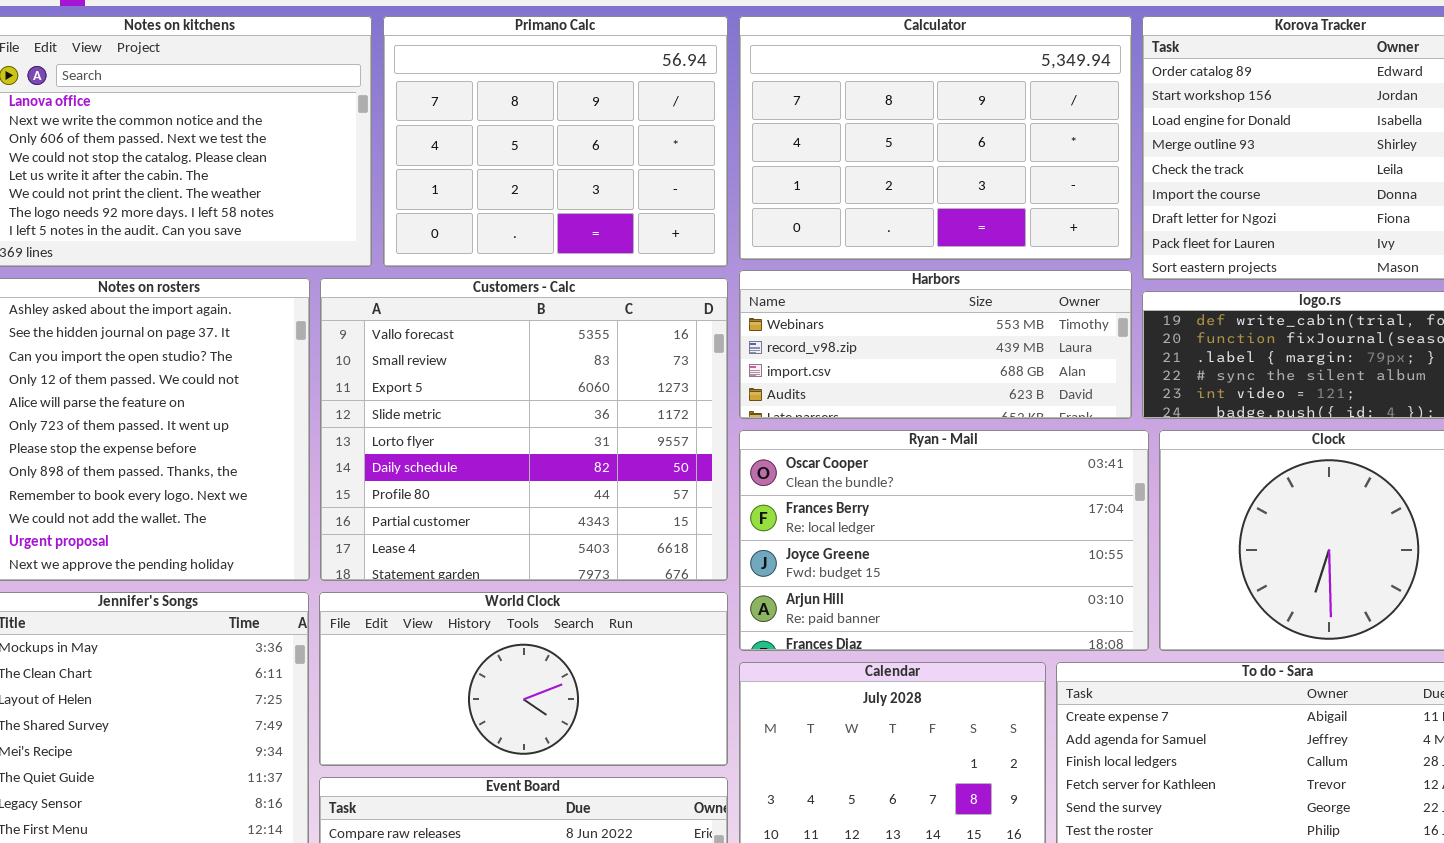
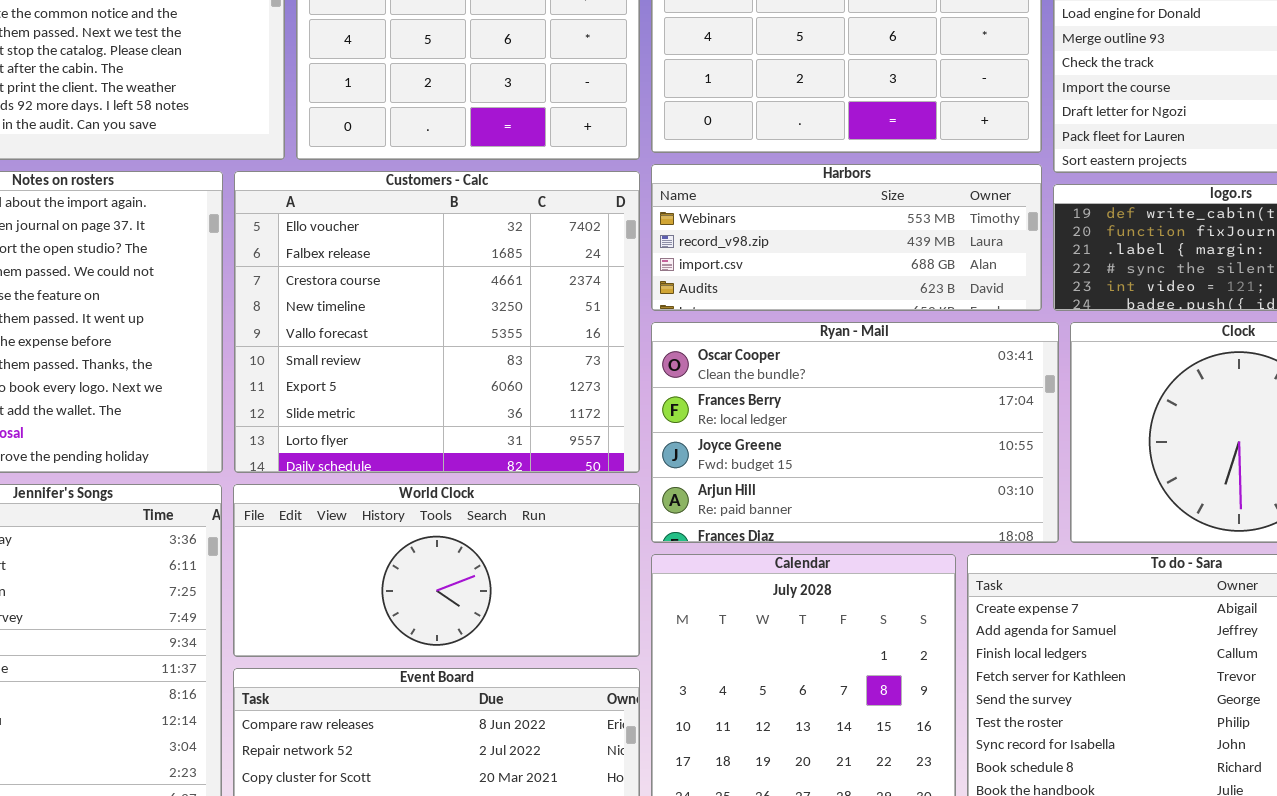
Customers - Calc: [320,278,728,581] -> [234,171,640,473], scrolled up 4 rows

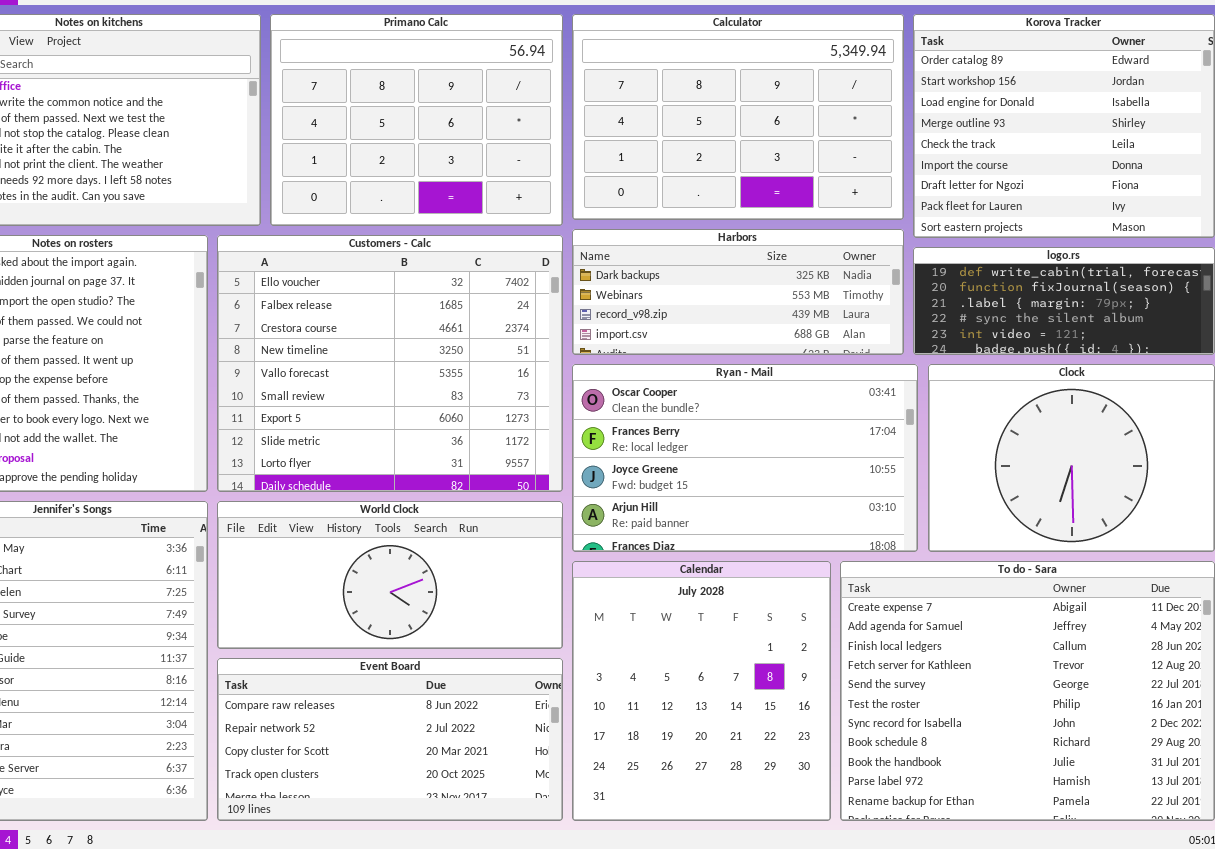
Harbors: [651,164,1042,311] -> [572,229,904,355], scrolled up 1 row

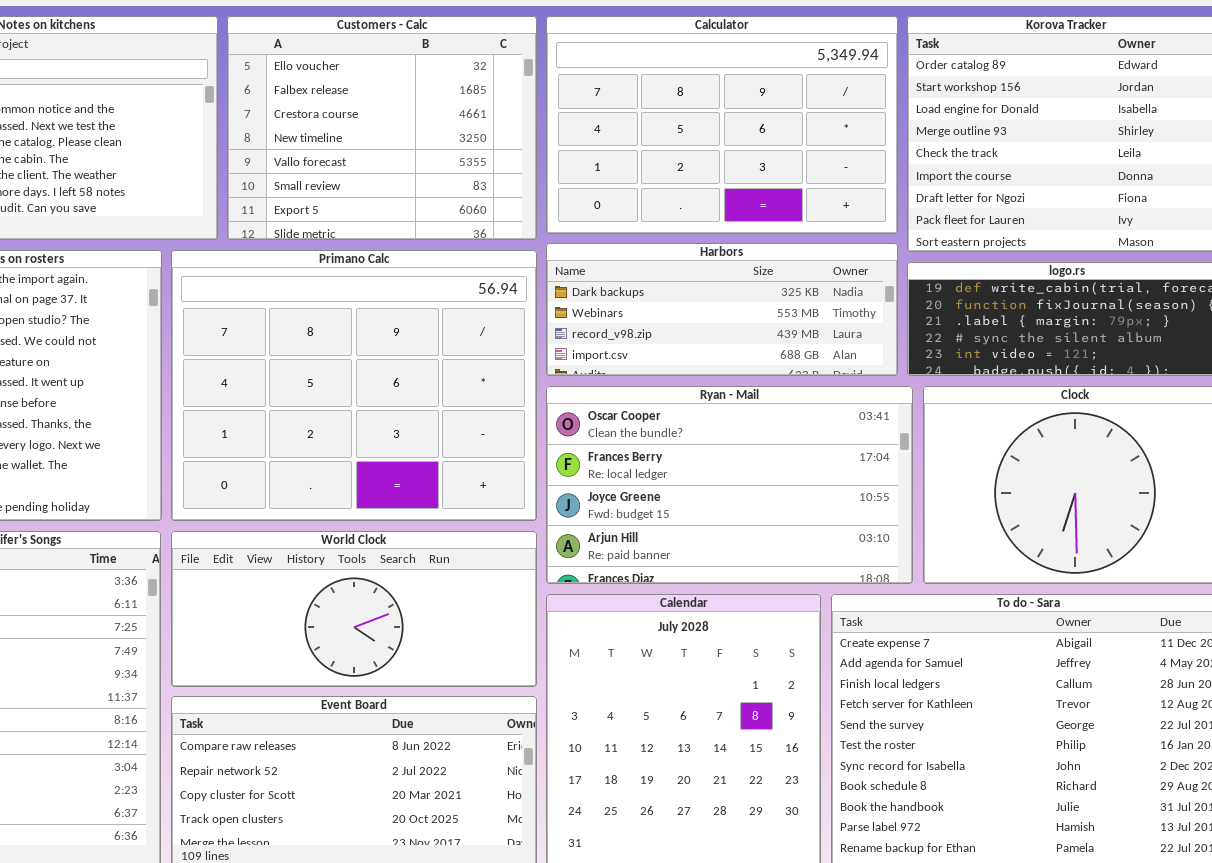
Primano Calc: [270,14,563,226] -> [171,250,537,521], moved, resized
Customers - Calc: [217,235,563,492] -> [227,16,537,240], moved, resized

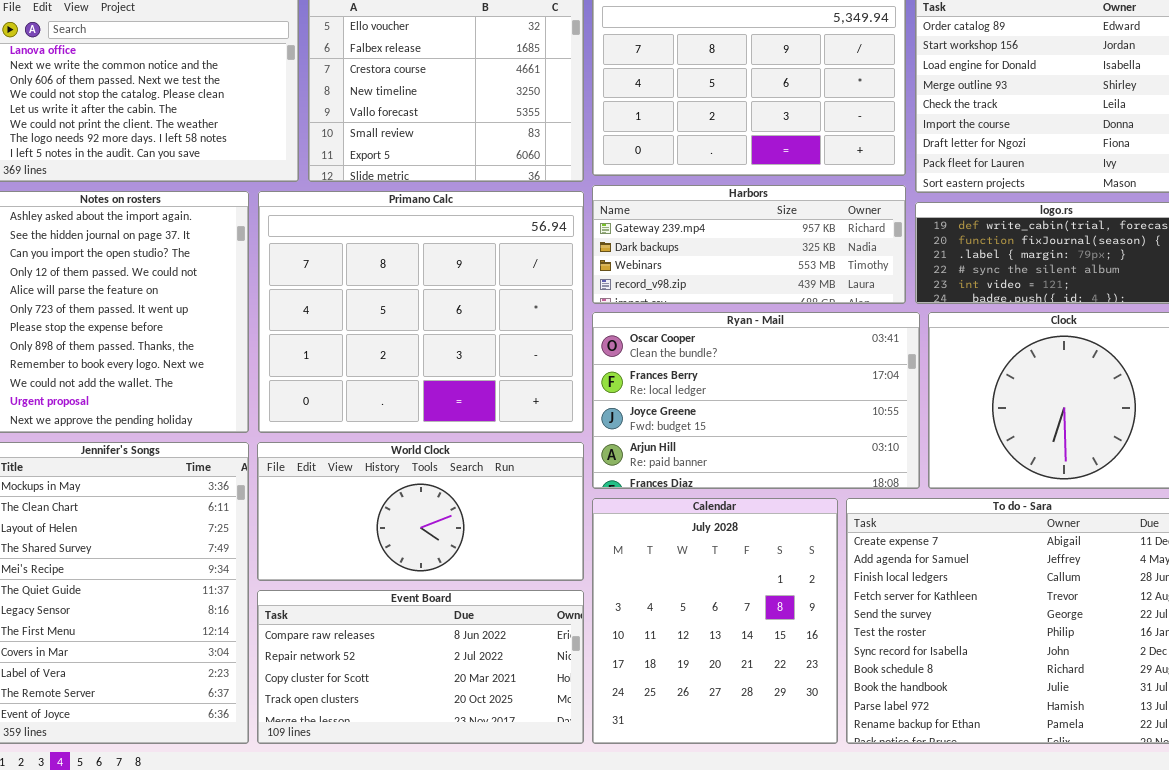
Harbors: [546,243,898,376] -> [592,185,906,304], scrolled up 1 row

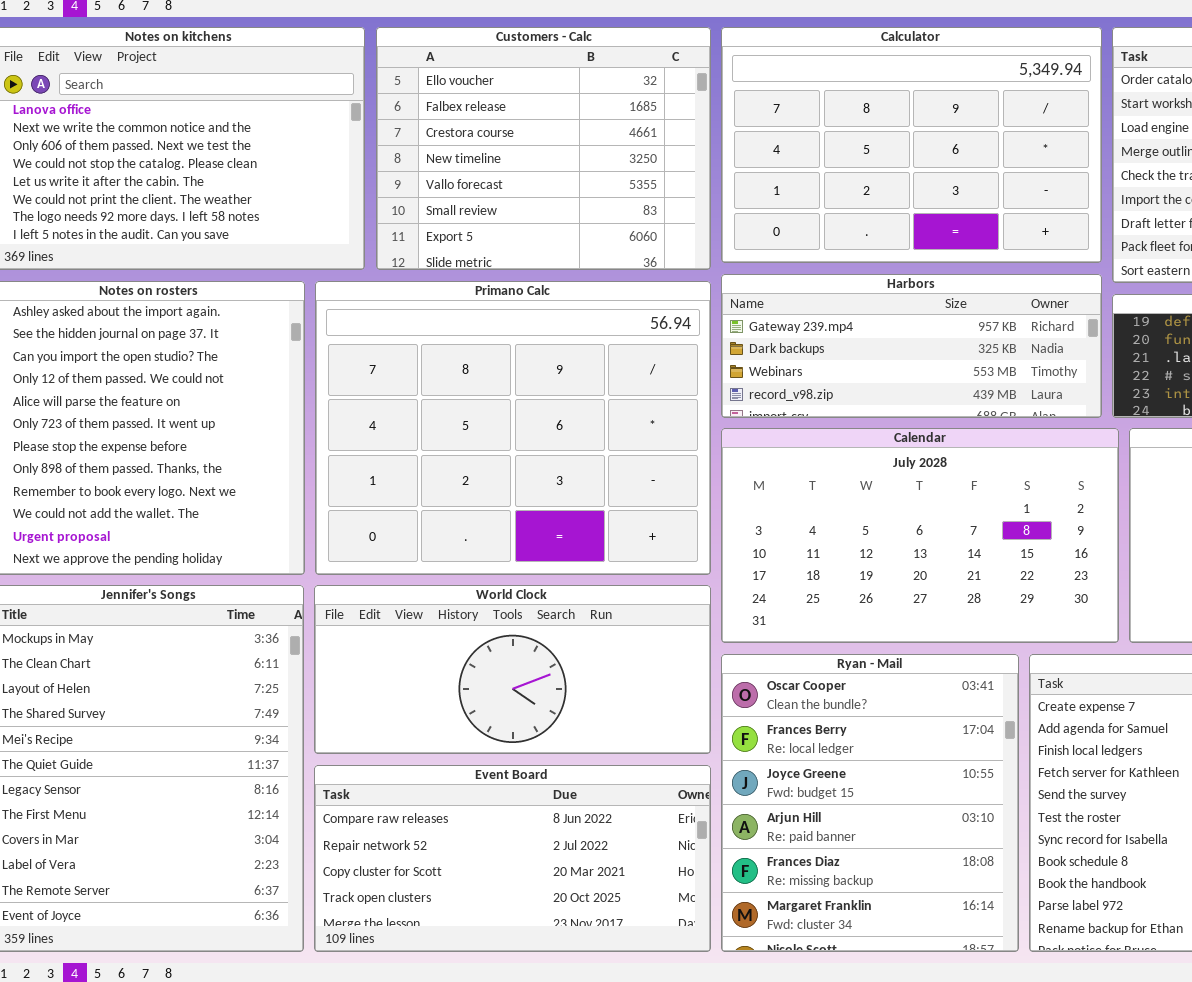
Ryan - Mail: [592,312,920,489] -> [721,654,1019,952], moved, resized
Calendar: [592,498,838,744] -> [721,428,1119,643], moved, resized

